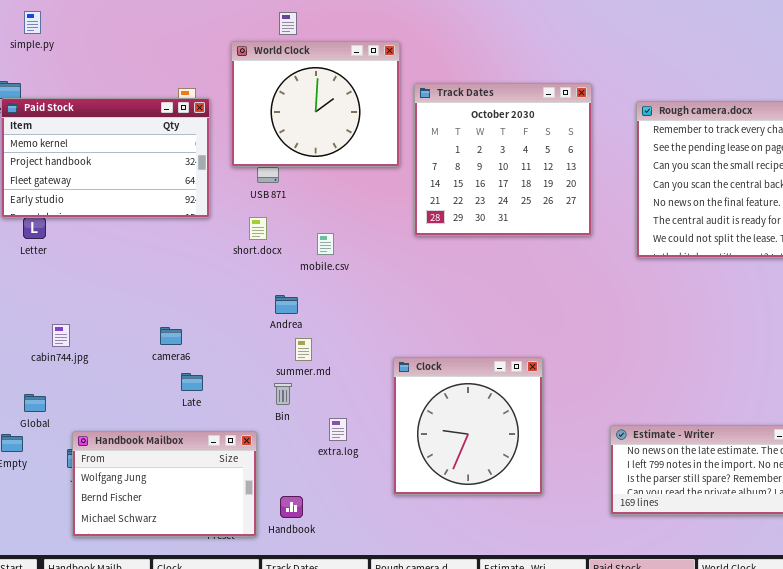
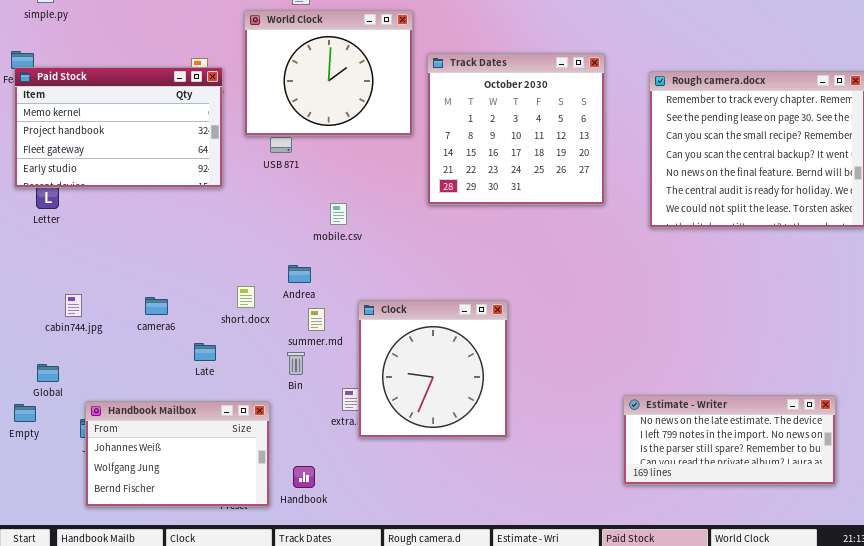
short.docx: [249,217,267,240] -> [237,286,255,308], moved
camera6: [160,327,182,345] -> [145,297,168,315], moved
Clock: [393,357,543,495] -> [358,300,508,438], moved
Handbook Mailbox: [72,431,257,537] -> [85,401,270,507], scrolled up 1 row

